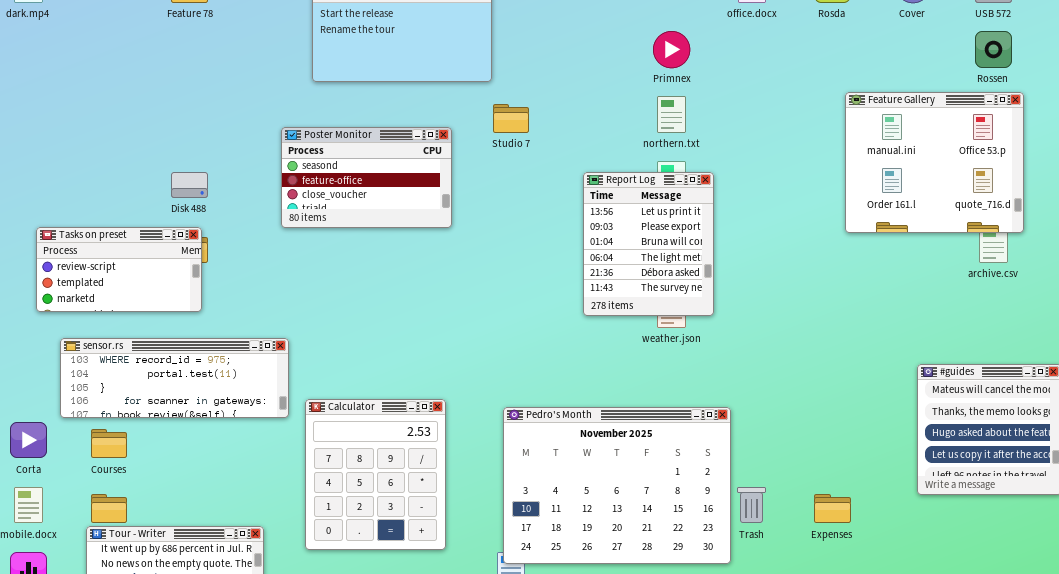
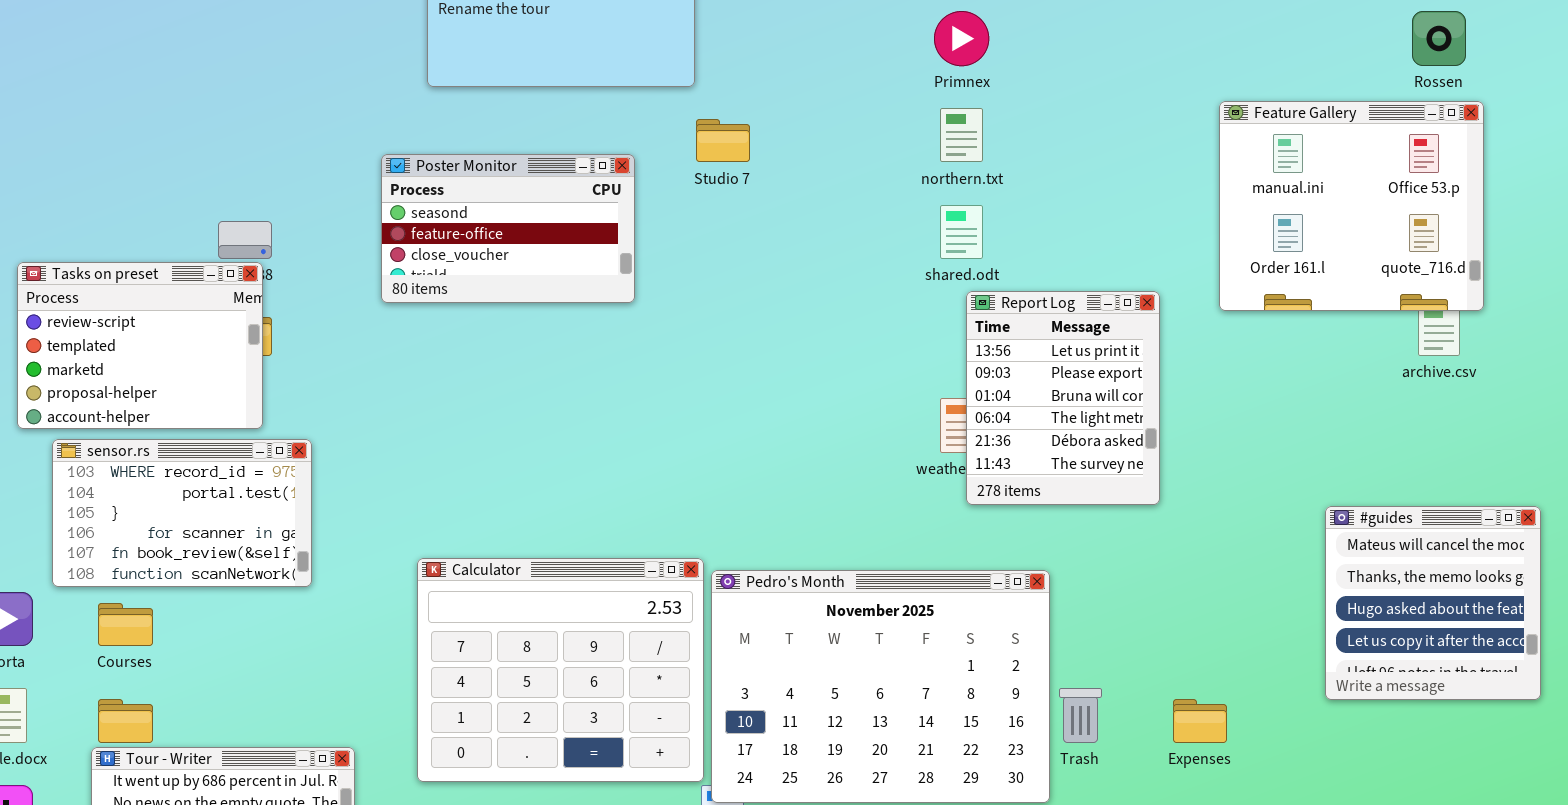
Report Log: [583,172,714,316] -> [966,291,1160,505], moved
Tasks on preset: [36,227,202,312] -> [17,262,263,429], resized
sensor.rs: [60,338,289,418] -> [52,439,312,587], resized
Calculator: [305,399,446,550] -> [417,558,704,782], resized

